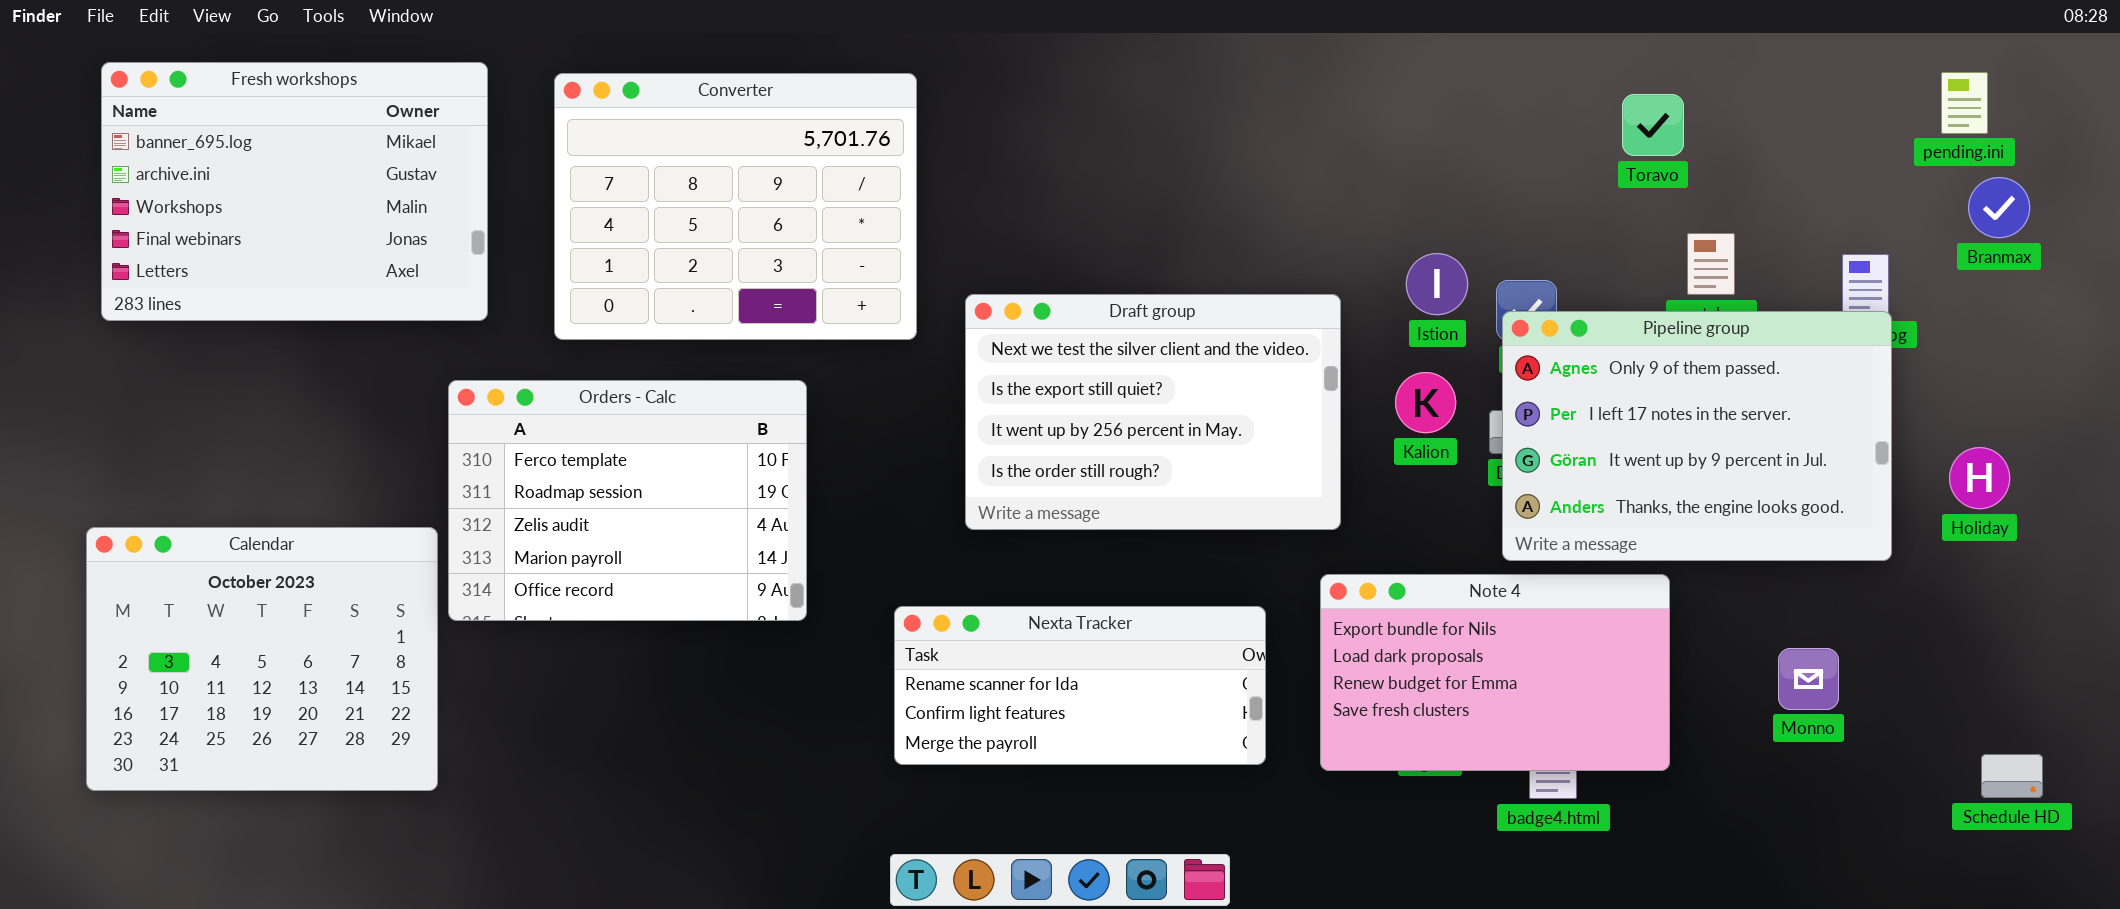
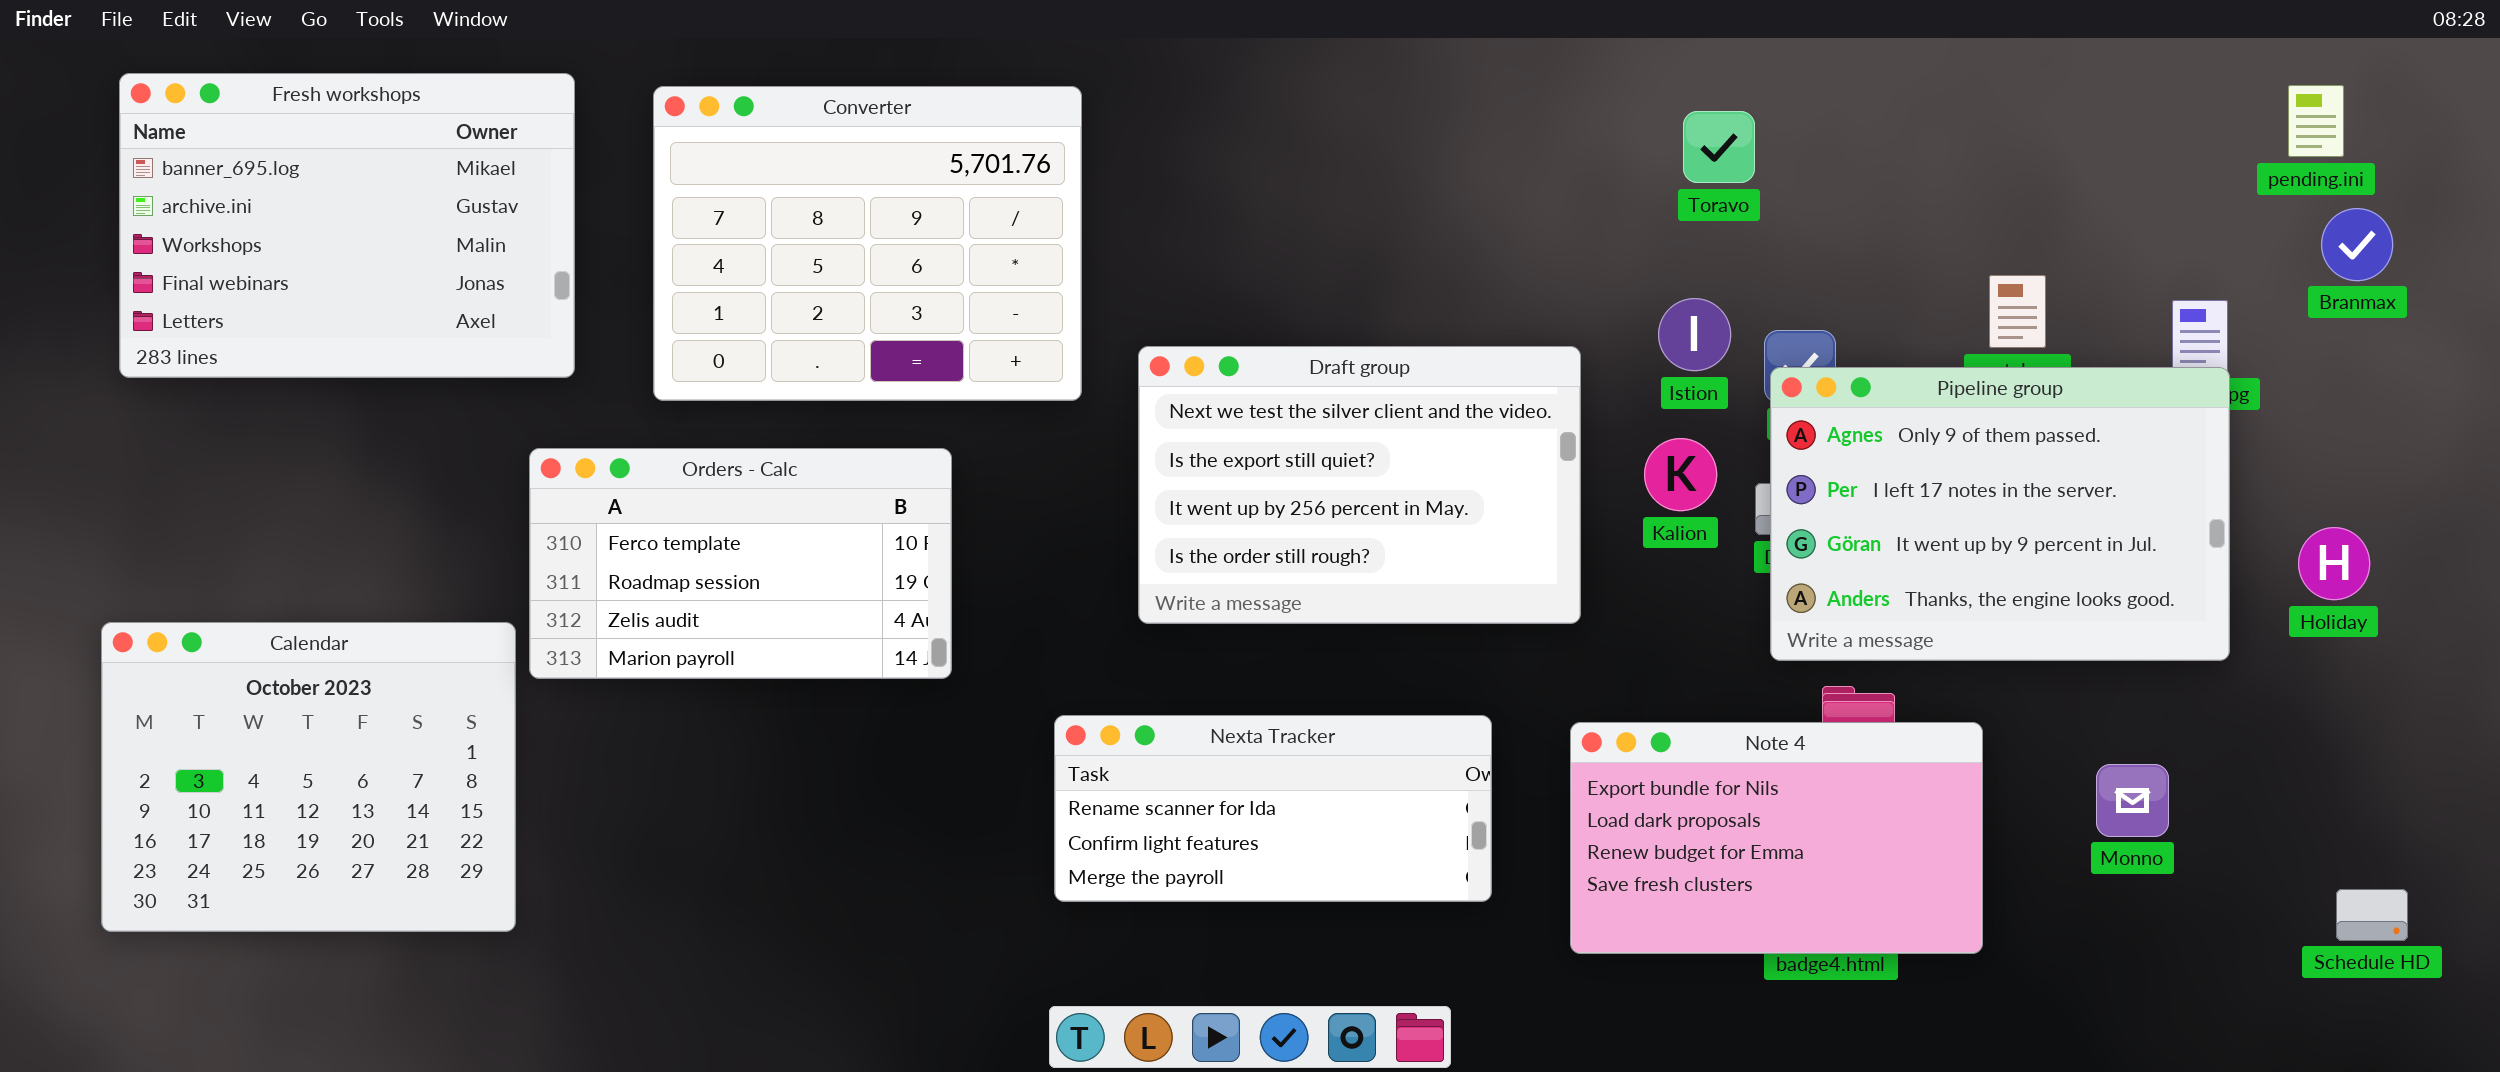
Toravo: [1622,94,1684,156] -> [1683,111,1755,183], moved
Orders - Calc: [448,380,807,621] -> [529,448,952,679], resized
Note 4: [1320,574,1670,771] -> [1570,722,1983,954], moved

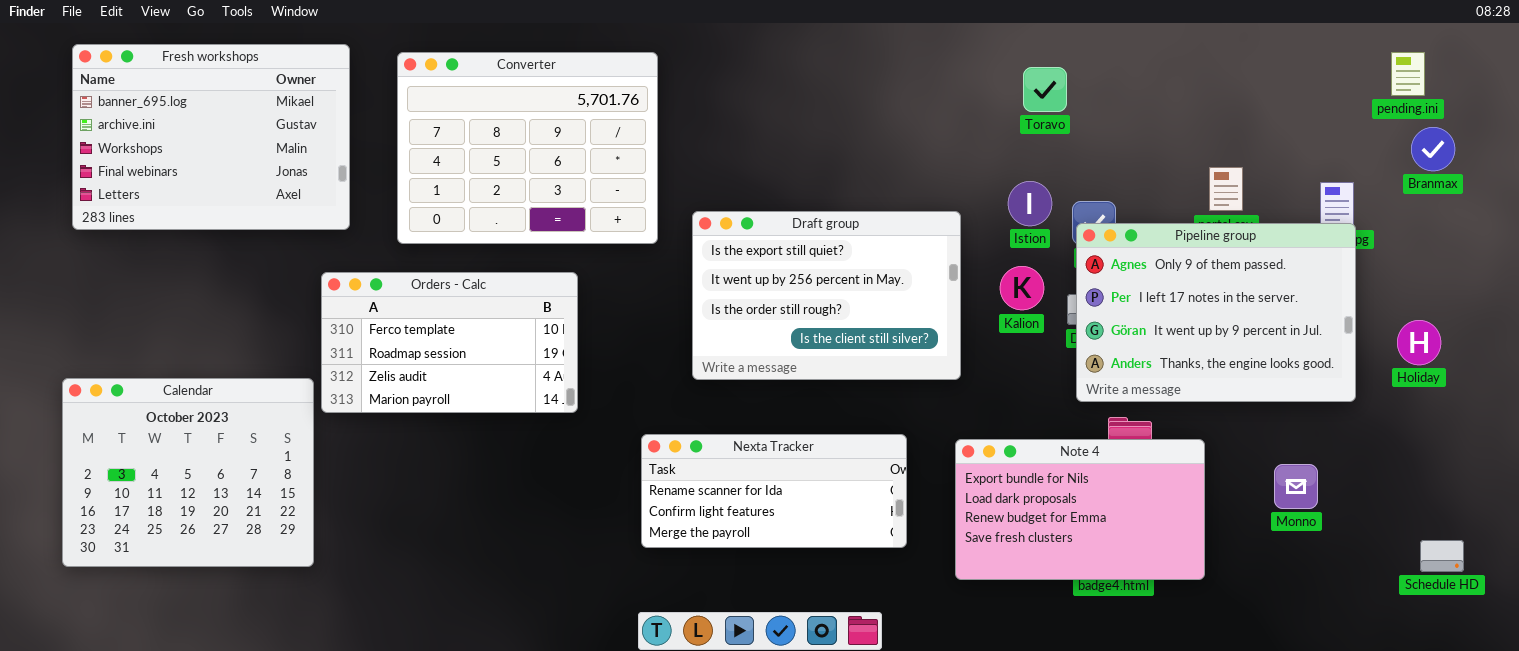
Draft group: [1138,346,1581,624] -> [692,211,961,380], scrolled down 1 row

